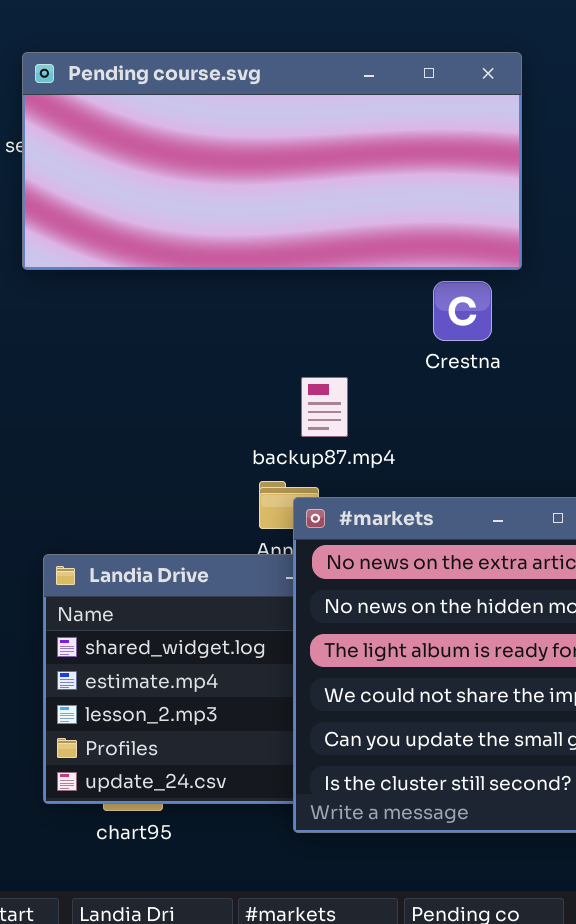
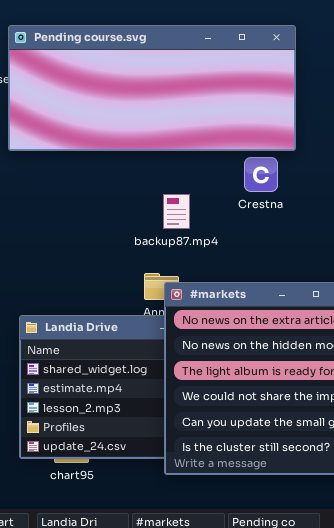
backup87.mp4: [301,377,348,437] -> [163,194,190,229], moved

